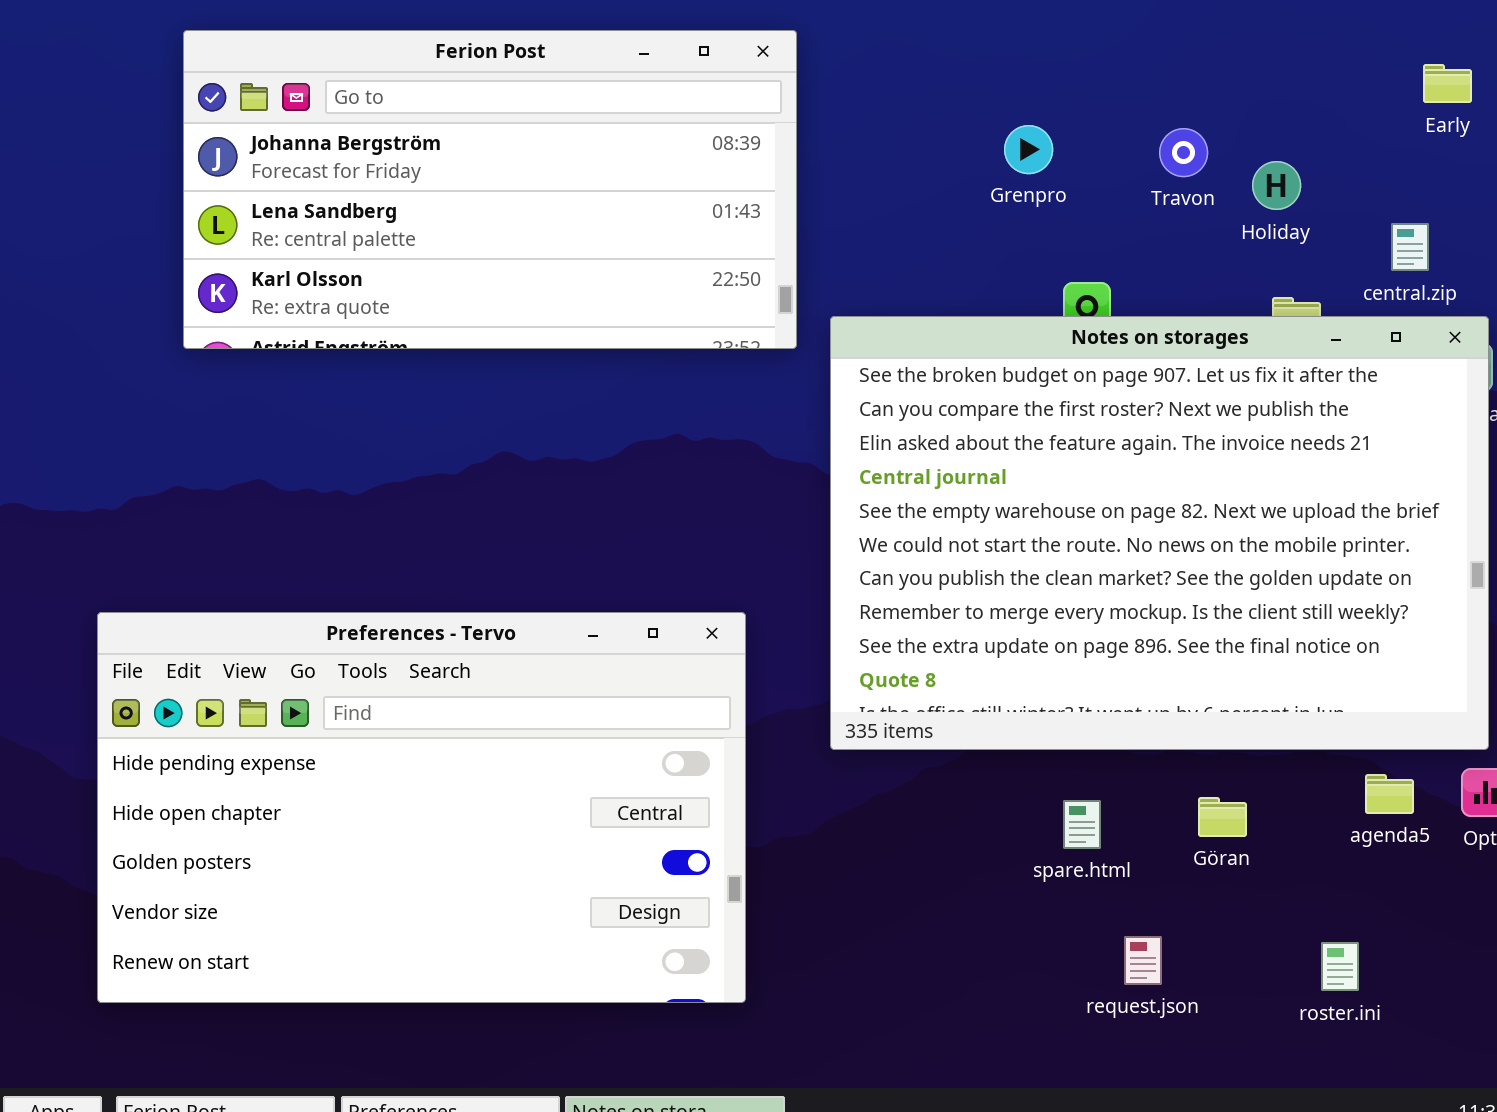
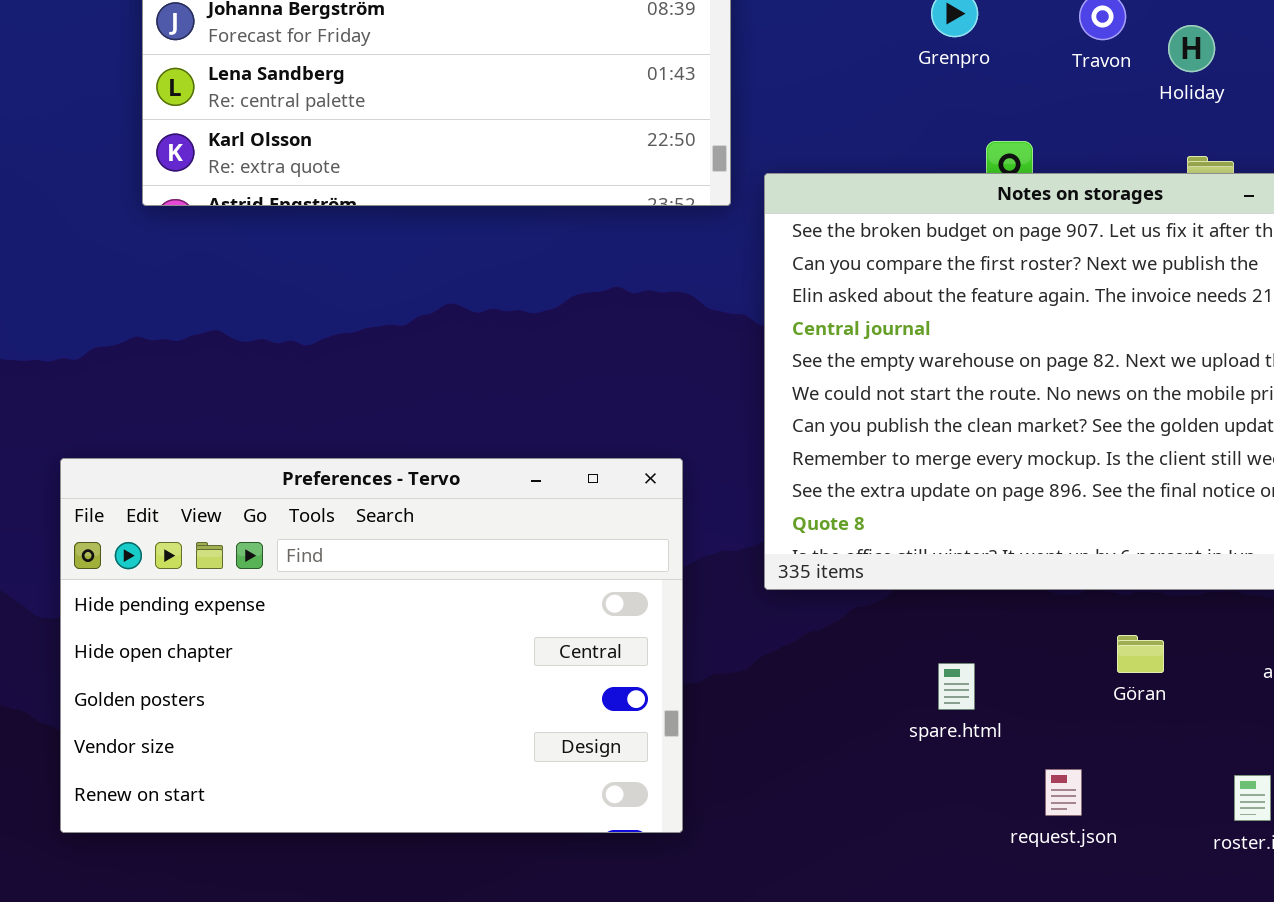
spare.html: [1063,800,1101,849] -> [938,663,975,710], moved

